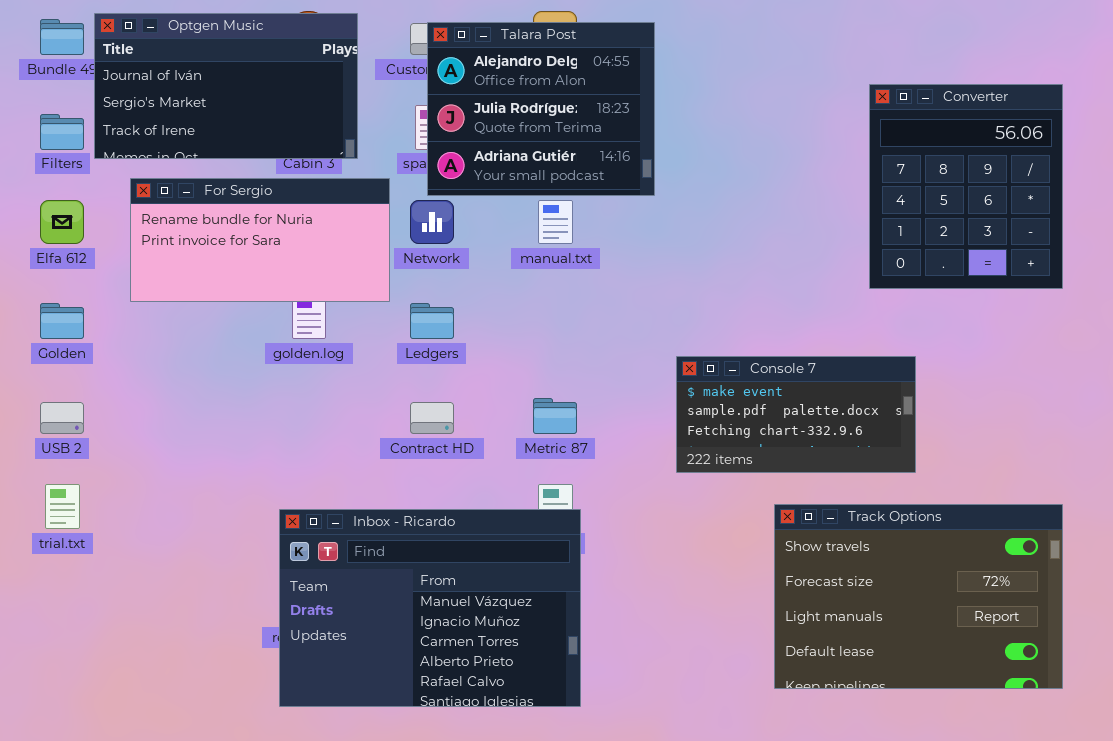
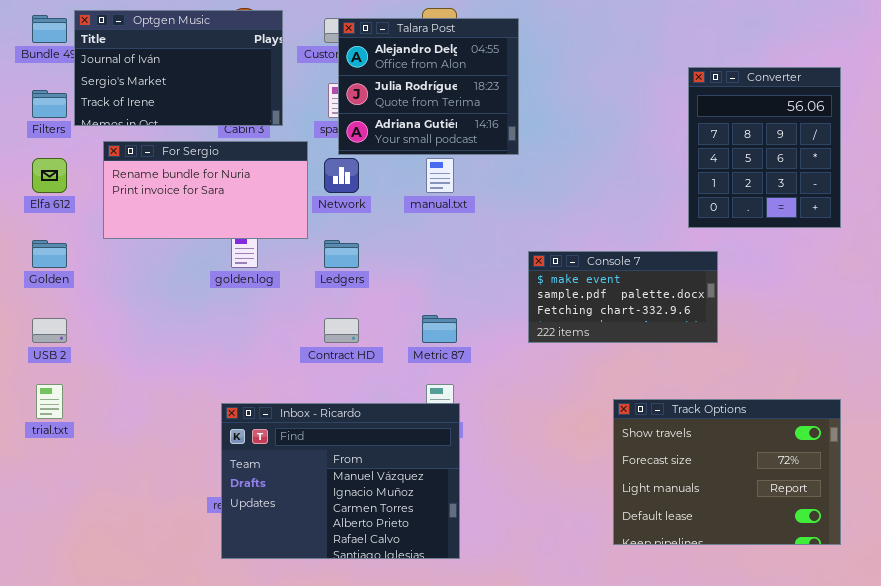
Console 7: [676,356,916,473] -> [528,251,718,343], moved

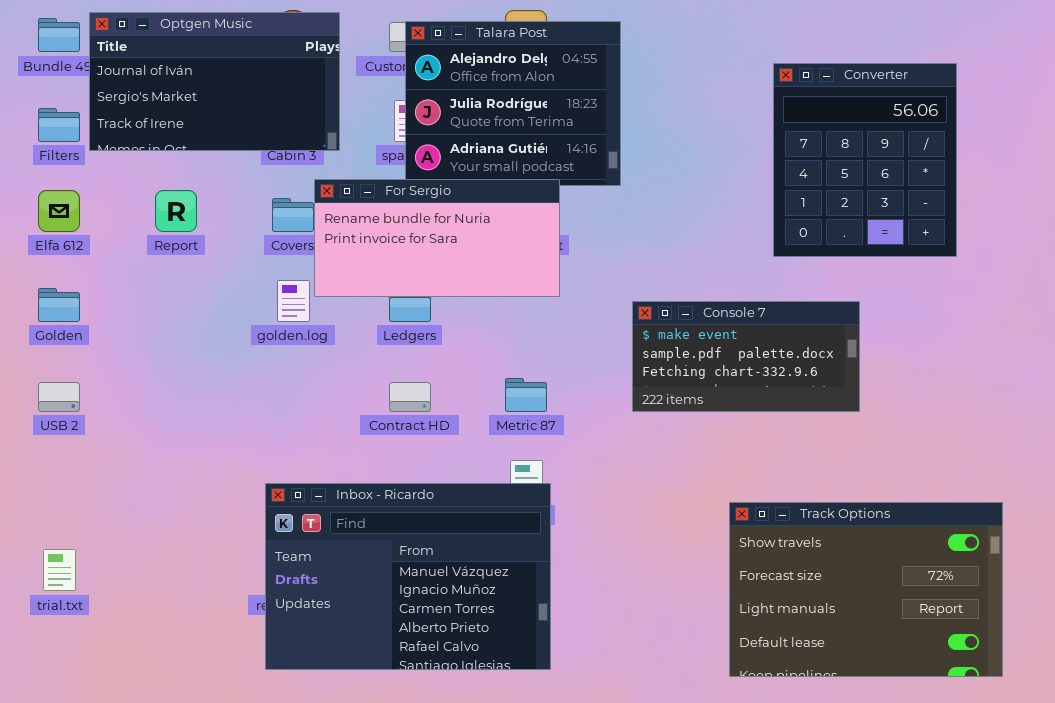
Converter: [688,67,841,228] -> [773,63,957,257], moved
For Sergio: [103,141,308,239] -> [314,179,560,297], moved
trial.txt: [36,384,63,419] -> [43,549,76,591], moved
Track Options: [613,399,841,545] -> [729,502,1003,677], moved

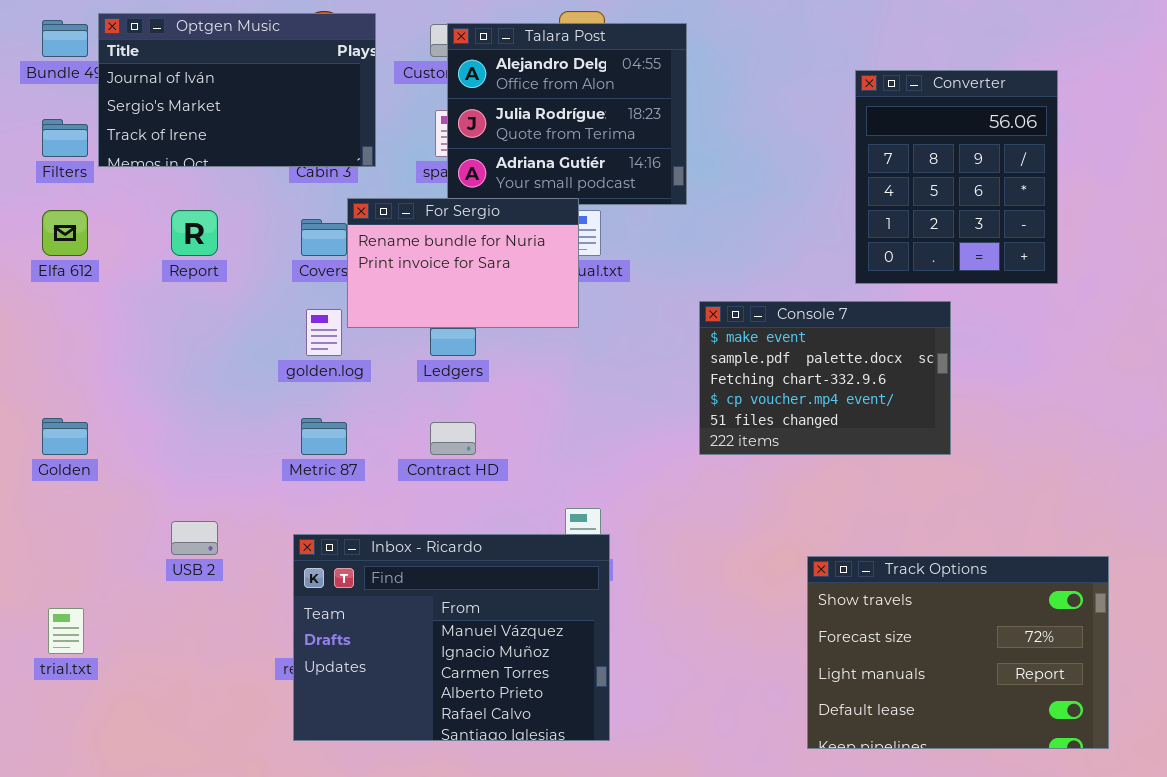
For Sergio: [314,179,560,297] -> [347,198,579,328], resized
Golden: [38,288,80,322] -> [42,418,88,455], moved
Console 7: [632,301,860,412] -> [699,301,951,455], resized
Metric 87: [505,378,547,412] -> [301,418,347,455], moved
USB 2: [38,382,80,412] -> [171,521,218,555], moved

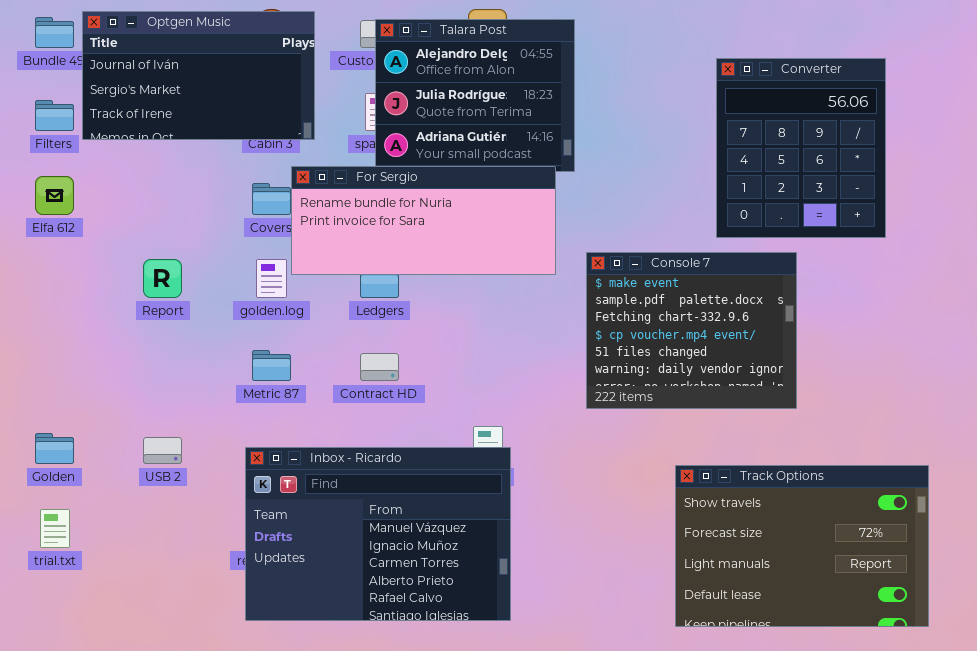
For Sergio: [347,198,579,328] -> [291,166,556,275], resized
Report: [171,210,218,256] -> [143,259,182,298], moved
Console 7: [699,301,951,455] -> [586,252,797,409], resized
Golden: [42,418,88,455] -> [35,433,74,464], moved

